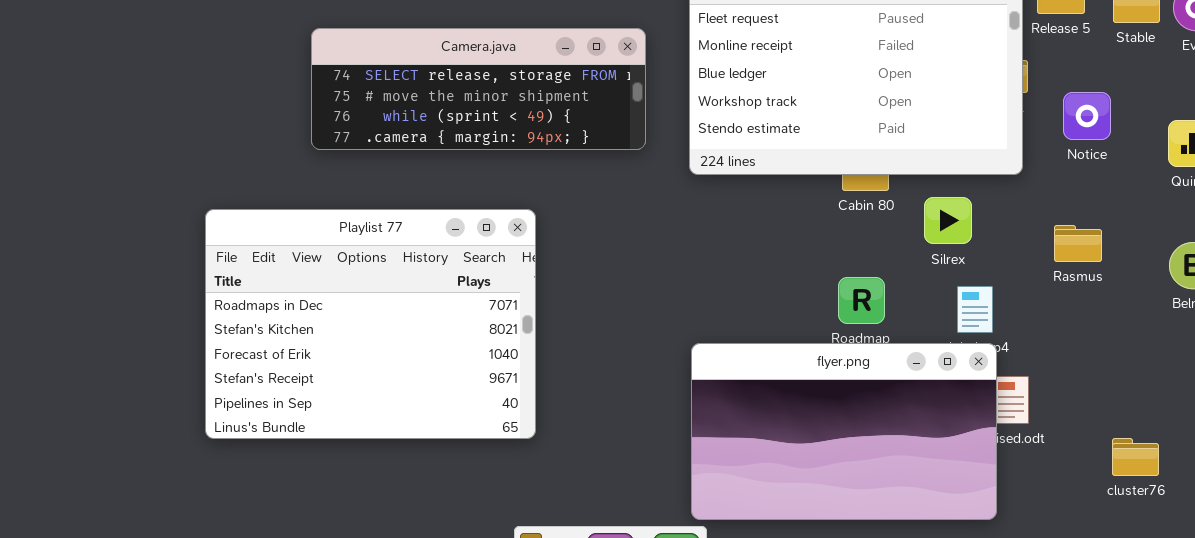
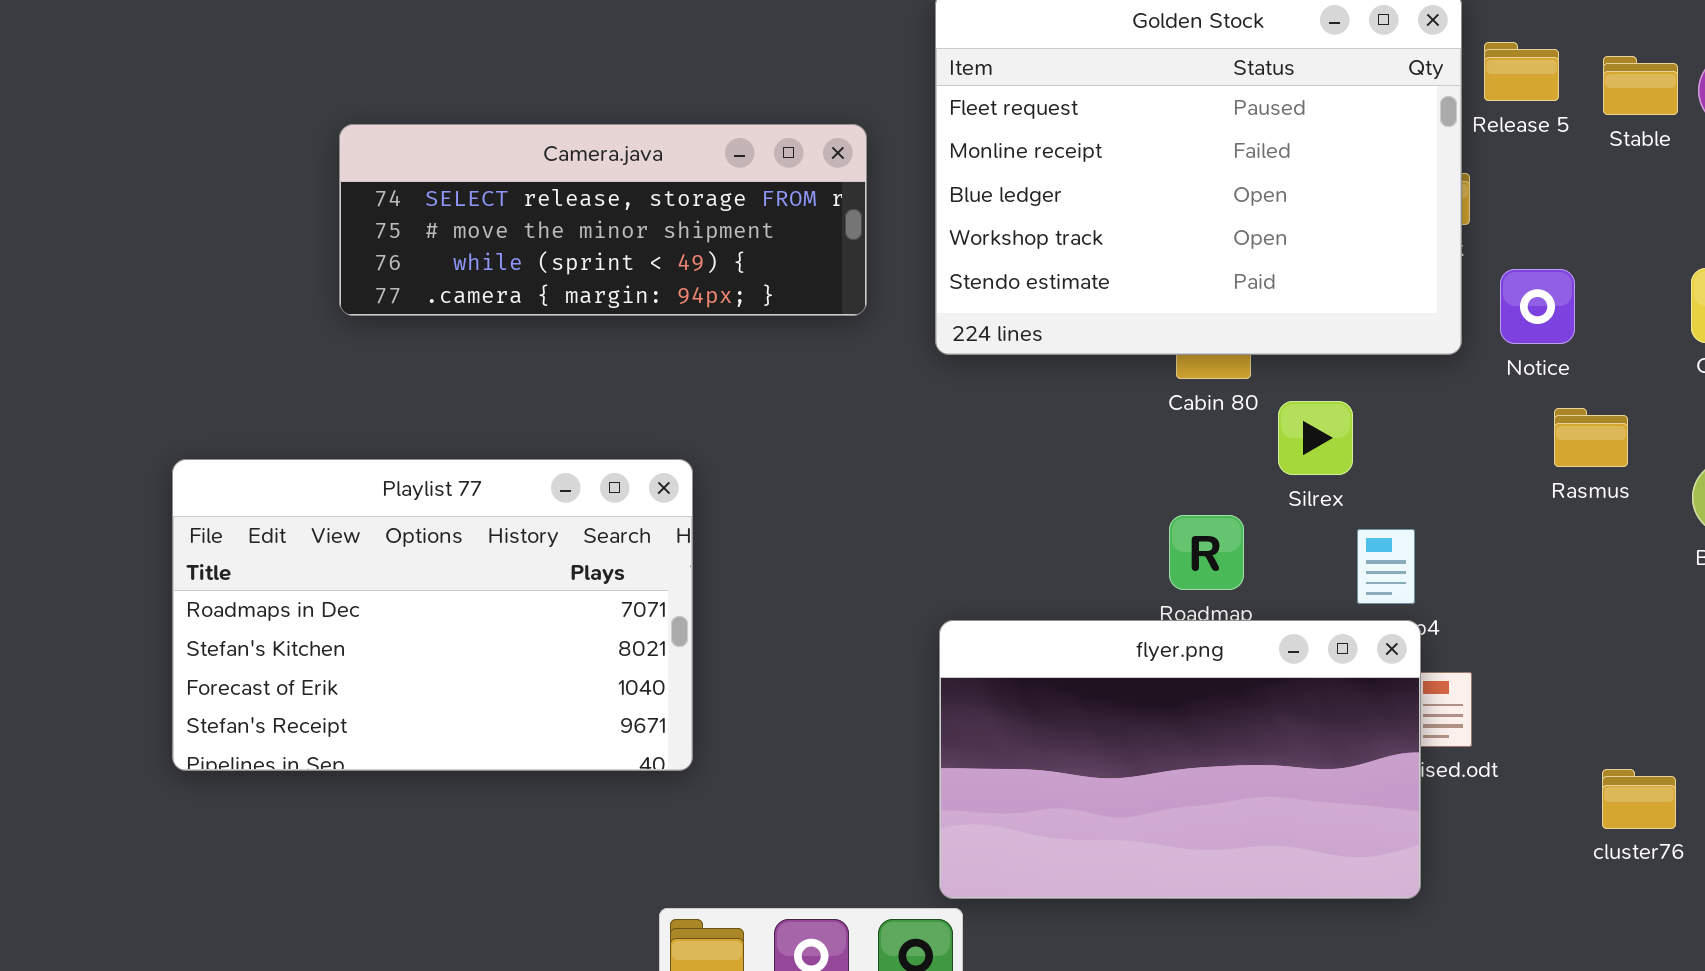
Notice: [1063,92,1111,140] -> [1500,269,1575,344], moved
Silrex: [924,197,972,244] -> [1278,401,1353,475], moved
Playlist 77: [205,209,536,439] -> [172,459,693,771], resized
Rasmus: [1054,225,1102,262] -> [1554,408,1628,467], moved

